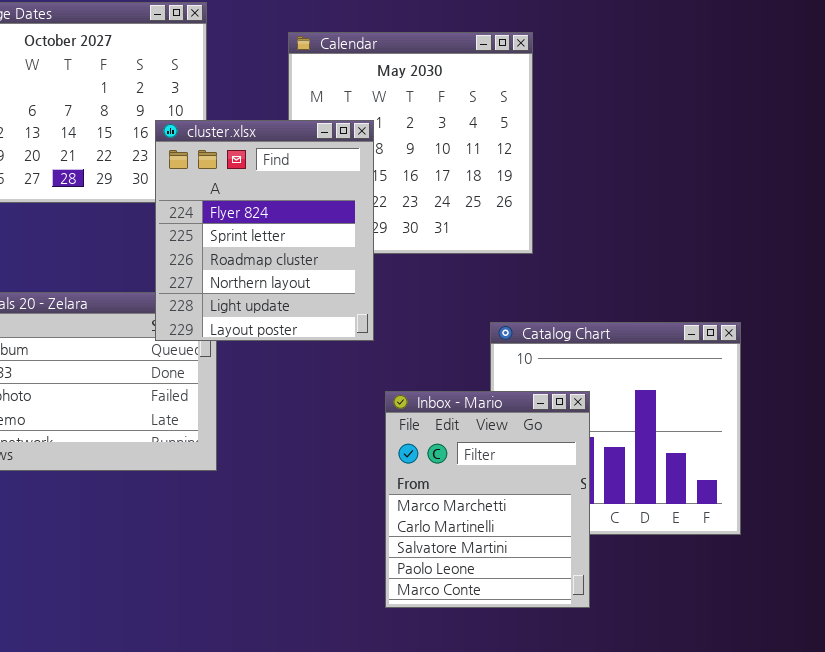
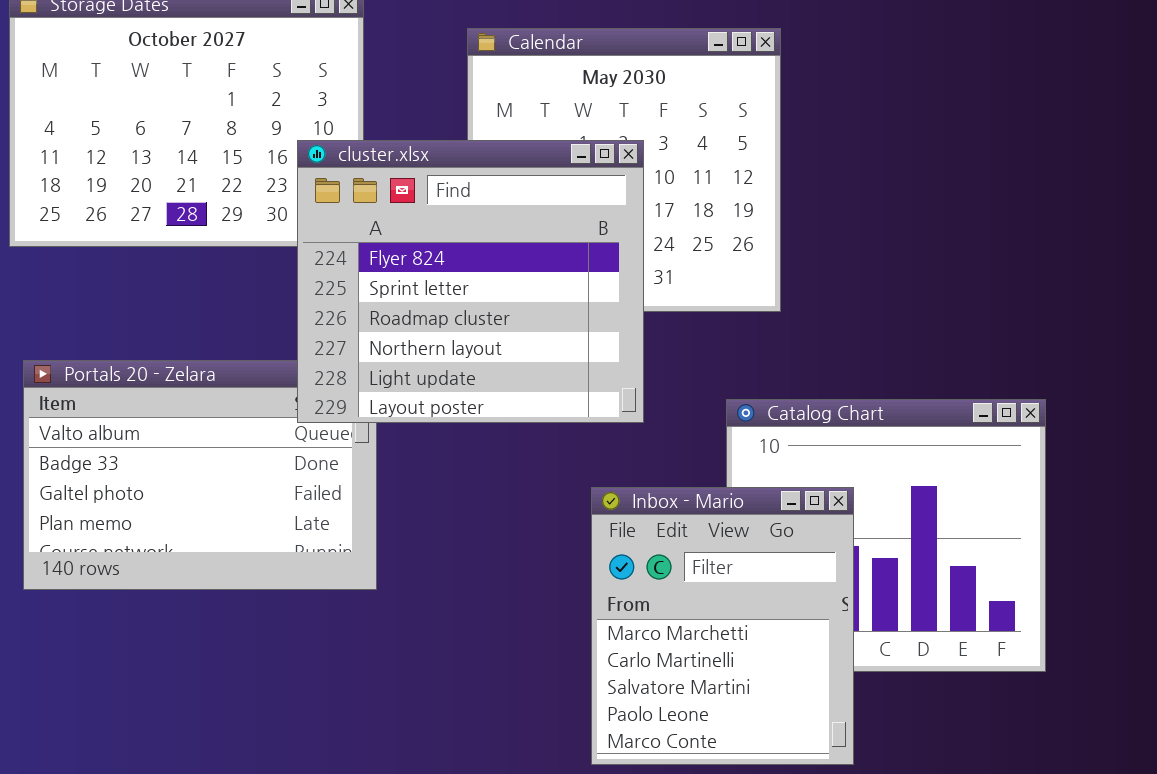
cluster.xlsx: [155,120,374,341] -> [297,140,644,423], resized

